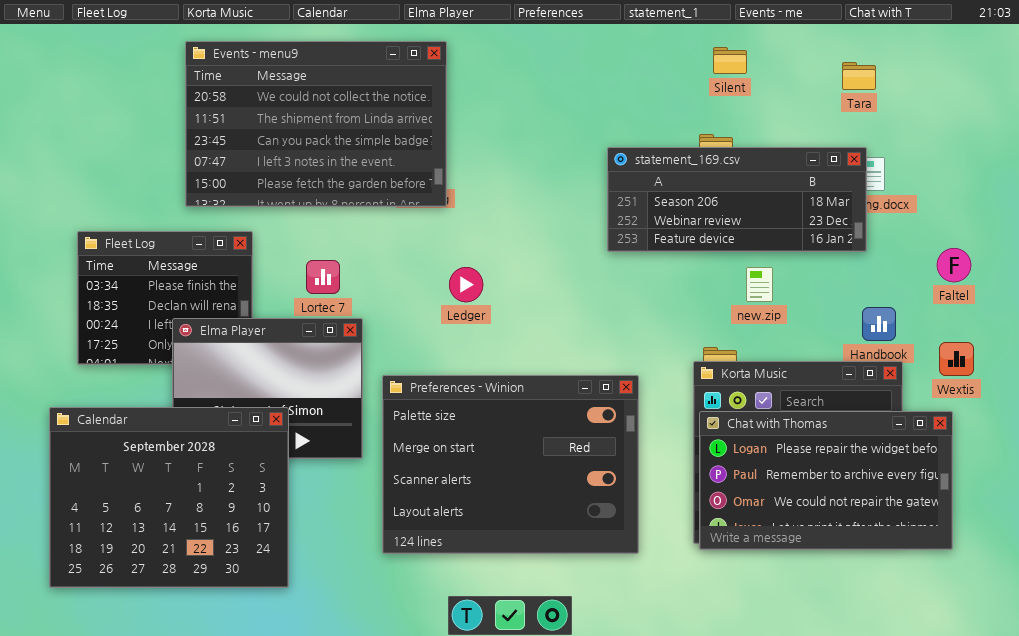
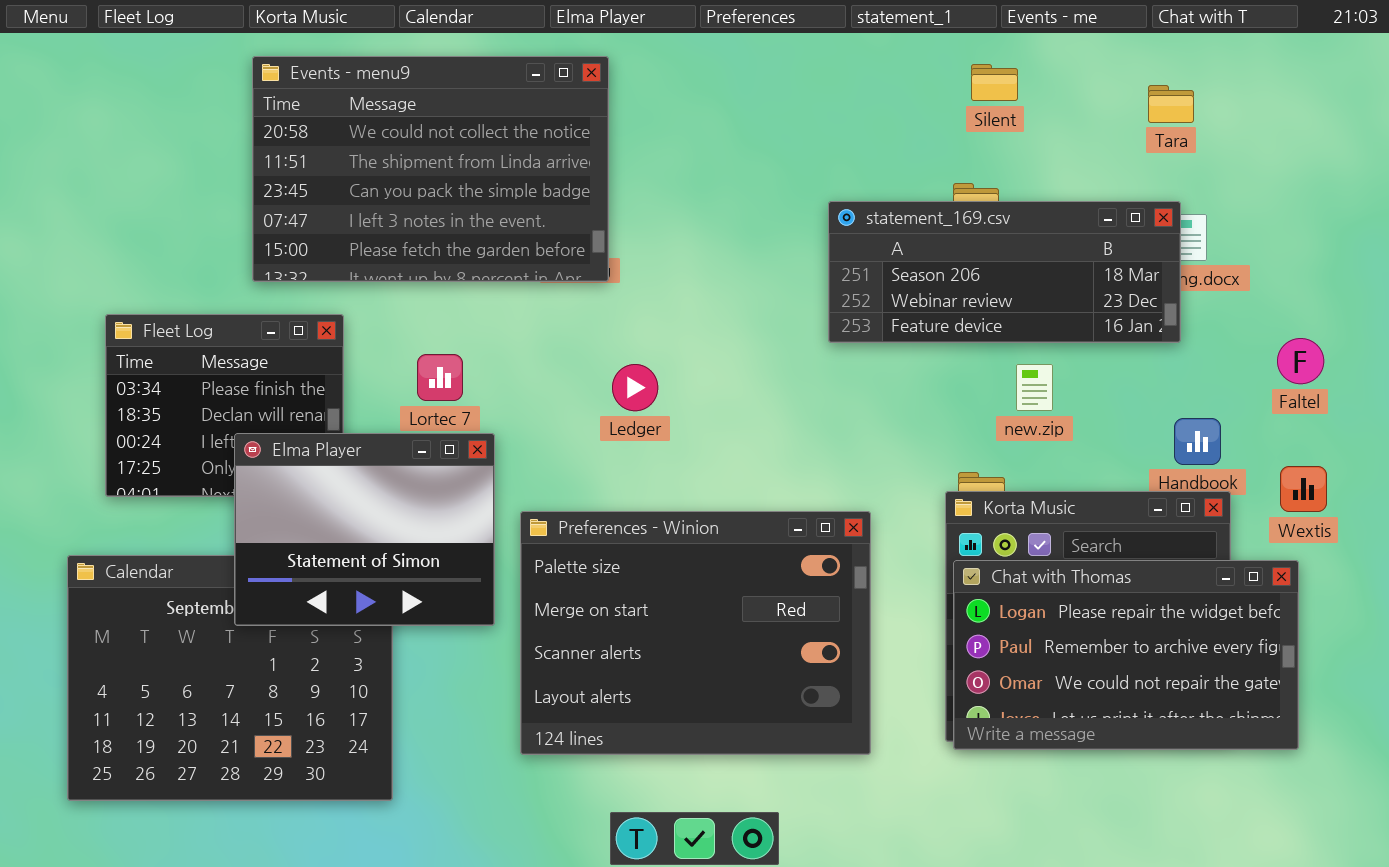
Elma Player: [172,318,363,459] -> [234,433,495,626], raised

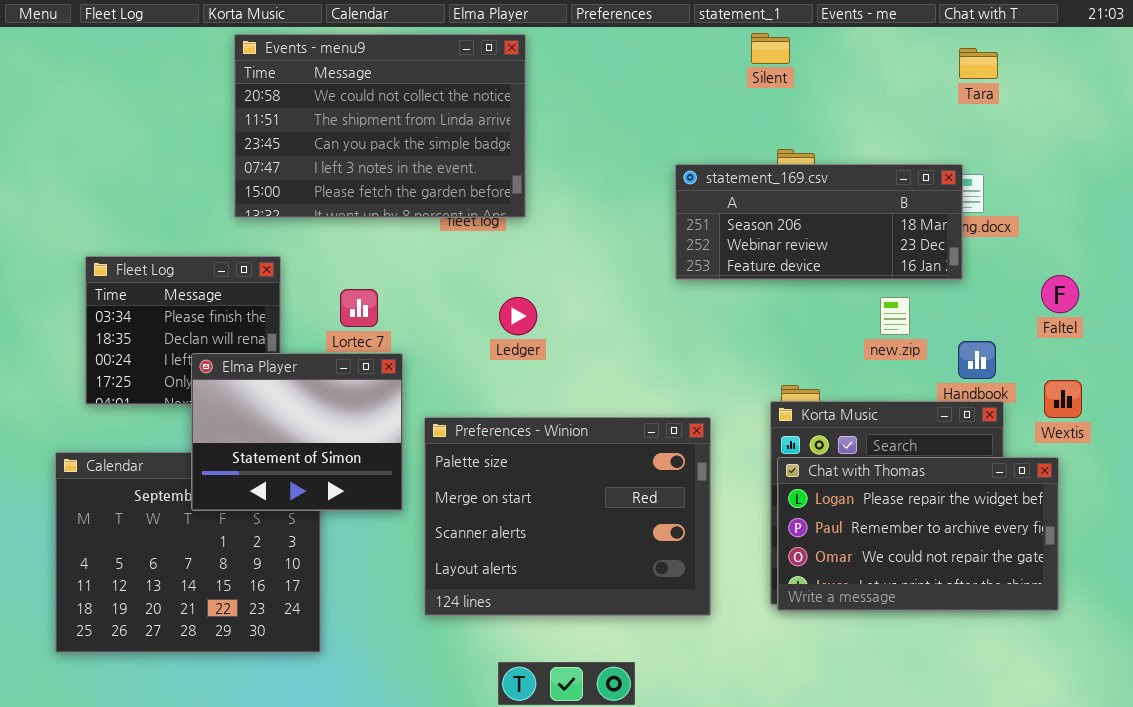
Events - menu9: [252,56,609,282] -> [234,34,526,218], moved
Silent: [971,64,1018,101] -> [751,33,790,64], moved
Tara: [1148,85,1194,123] -> [959,48,998,79], moved
new.zip: [1016,364,1053,411] -> [880,297,910,335], moved

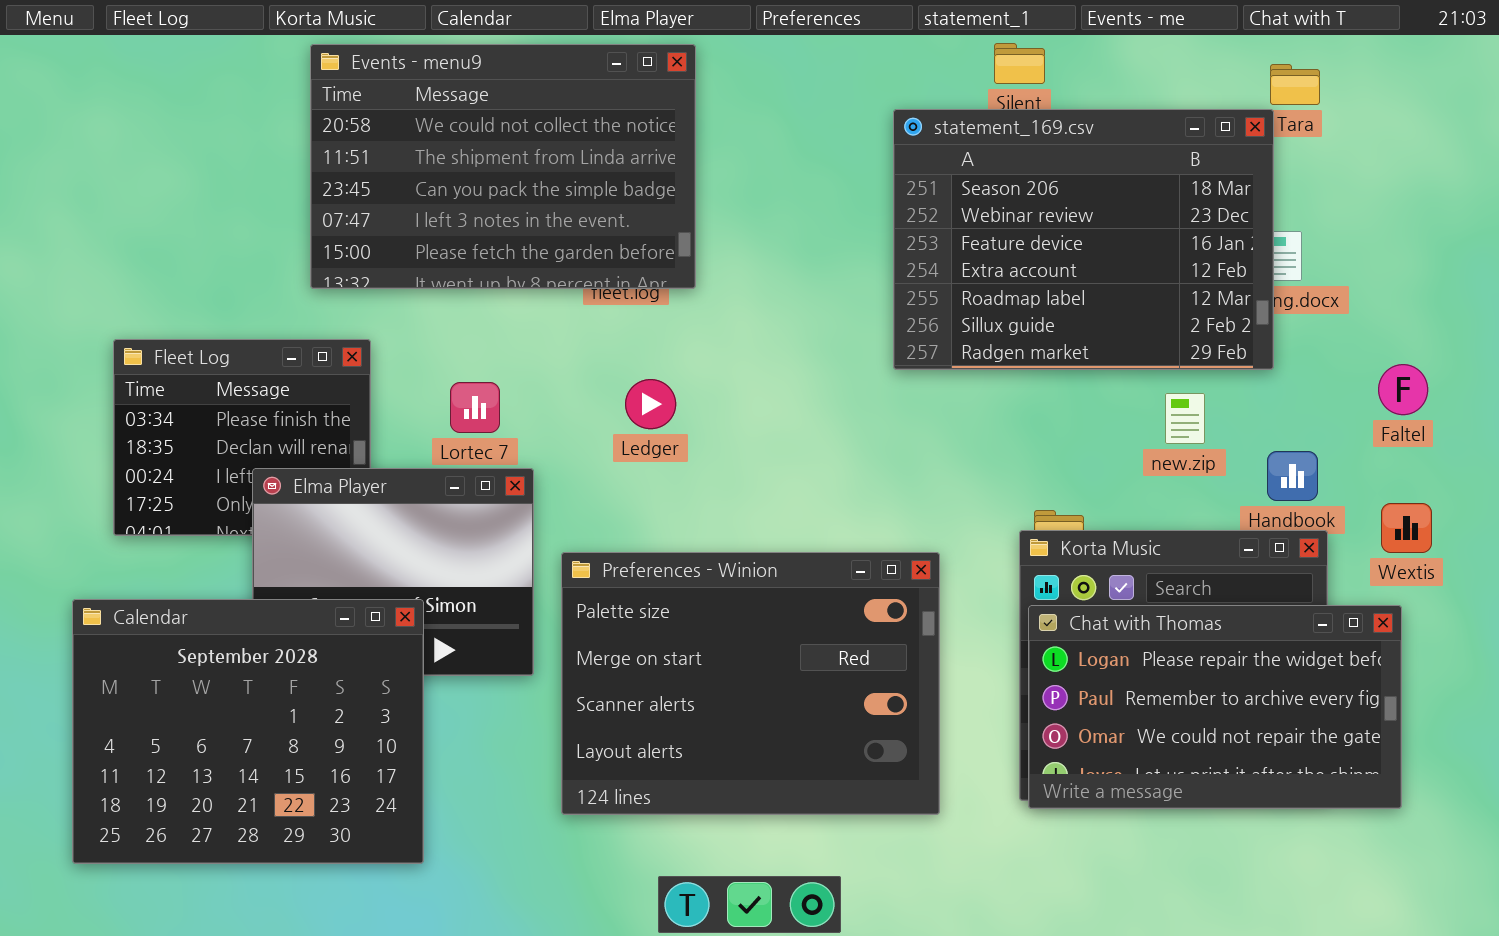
statement_169.csv: [675,164,963,280] -> [893,109,1274,370], resized
Ledger: [499,297,537,335] -> [625,379,676,429], moved
Calendar: [55,452,321,653] -> [72,599,424,864], raised

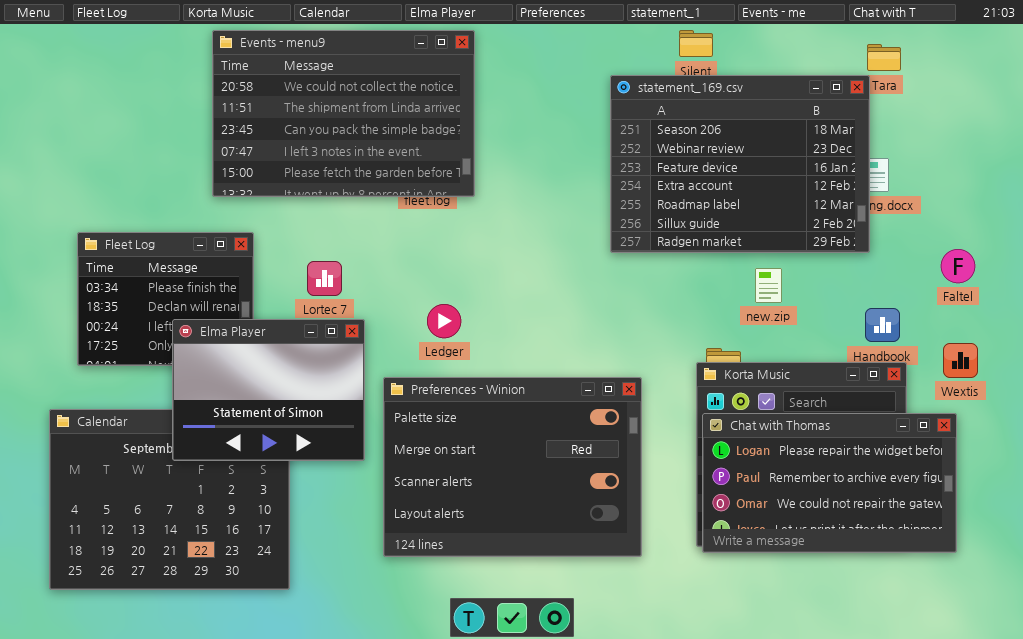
Ledger: [625,379,676,429] -> [427,304,461,338], moved
new.zip: [1165,393,1205,444] -> [755,268,782,303], moved
Elma Player: [252,468,534,676] -> [172,319,365,461], raised

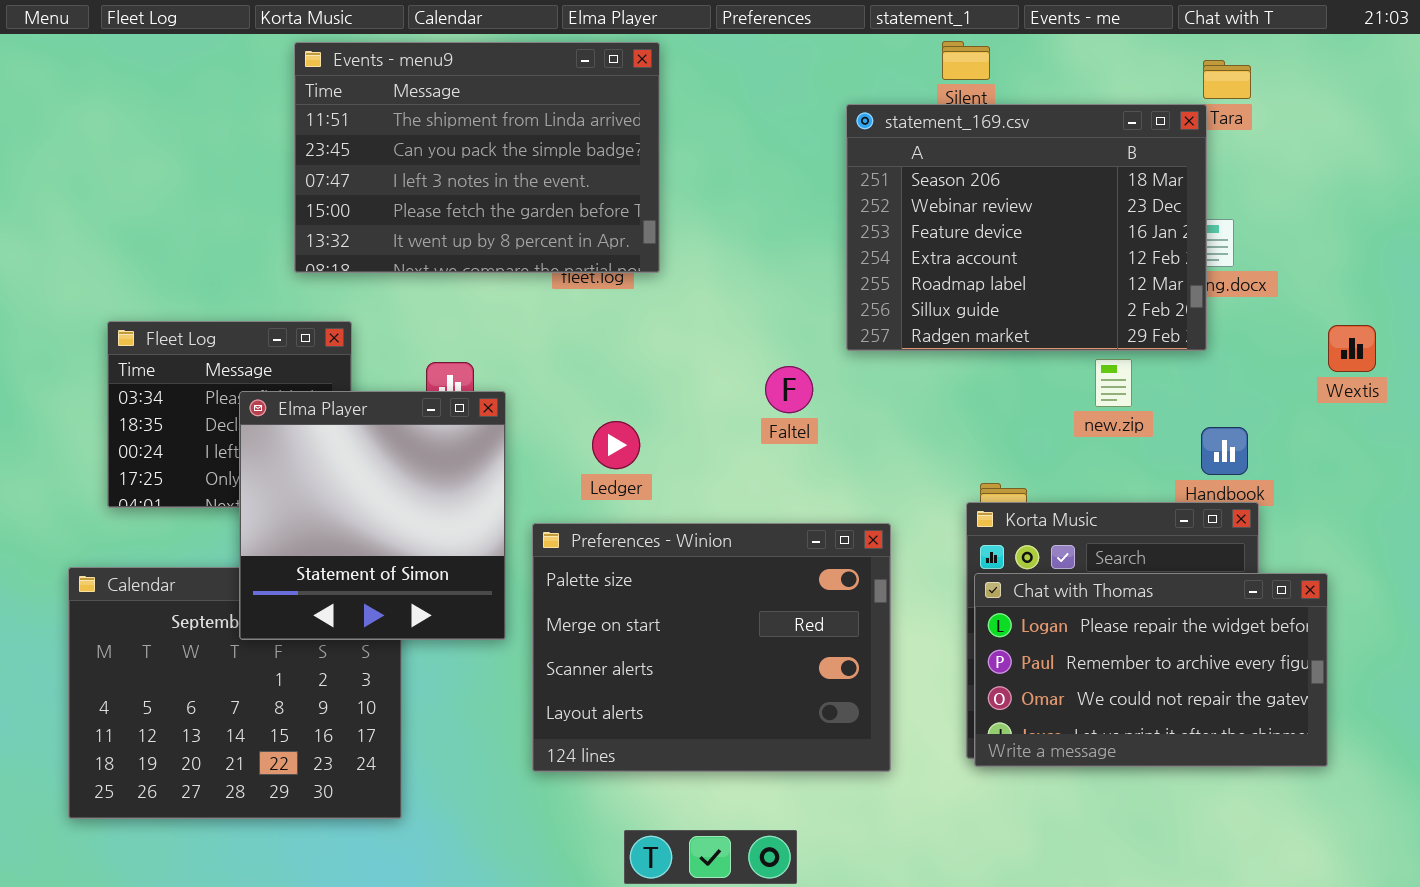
Events - menu9: [212,30,475,197] -> [294,42,660,273], scrolled down 1 row
Faltel: [941,249,975,283] -> [765,366,813,413], moved
new.zip: [755,268,782,303] -> [1095,359,1132,407], moved
Elma Player: [172,319,365,461] -> [239,391,506,640], resized
Wextis: [943,343,978,378] -> [1328,325,1376,372], moved

